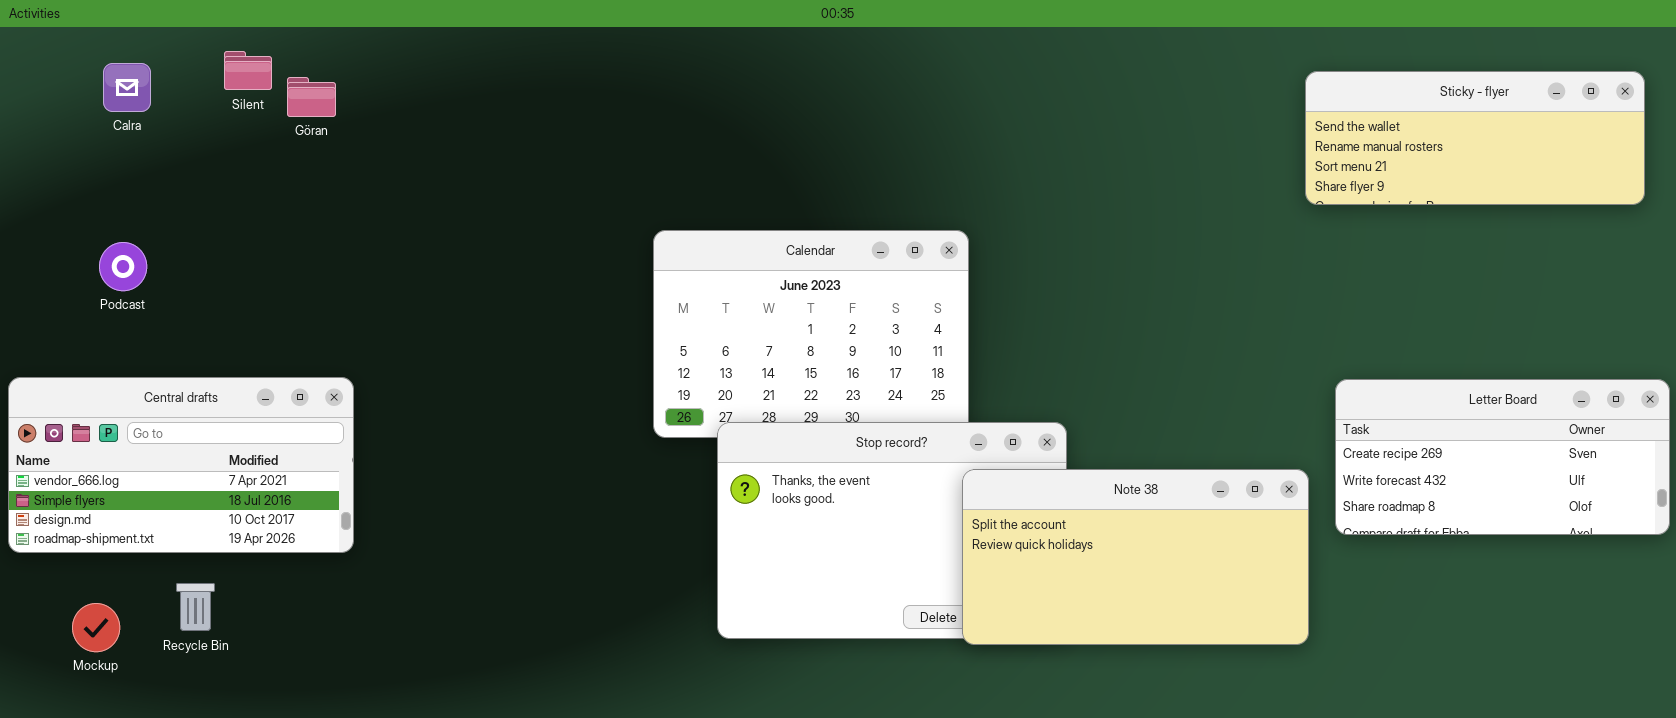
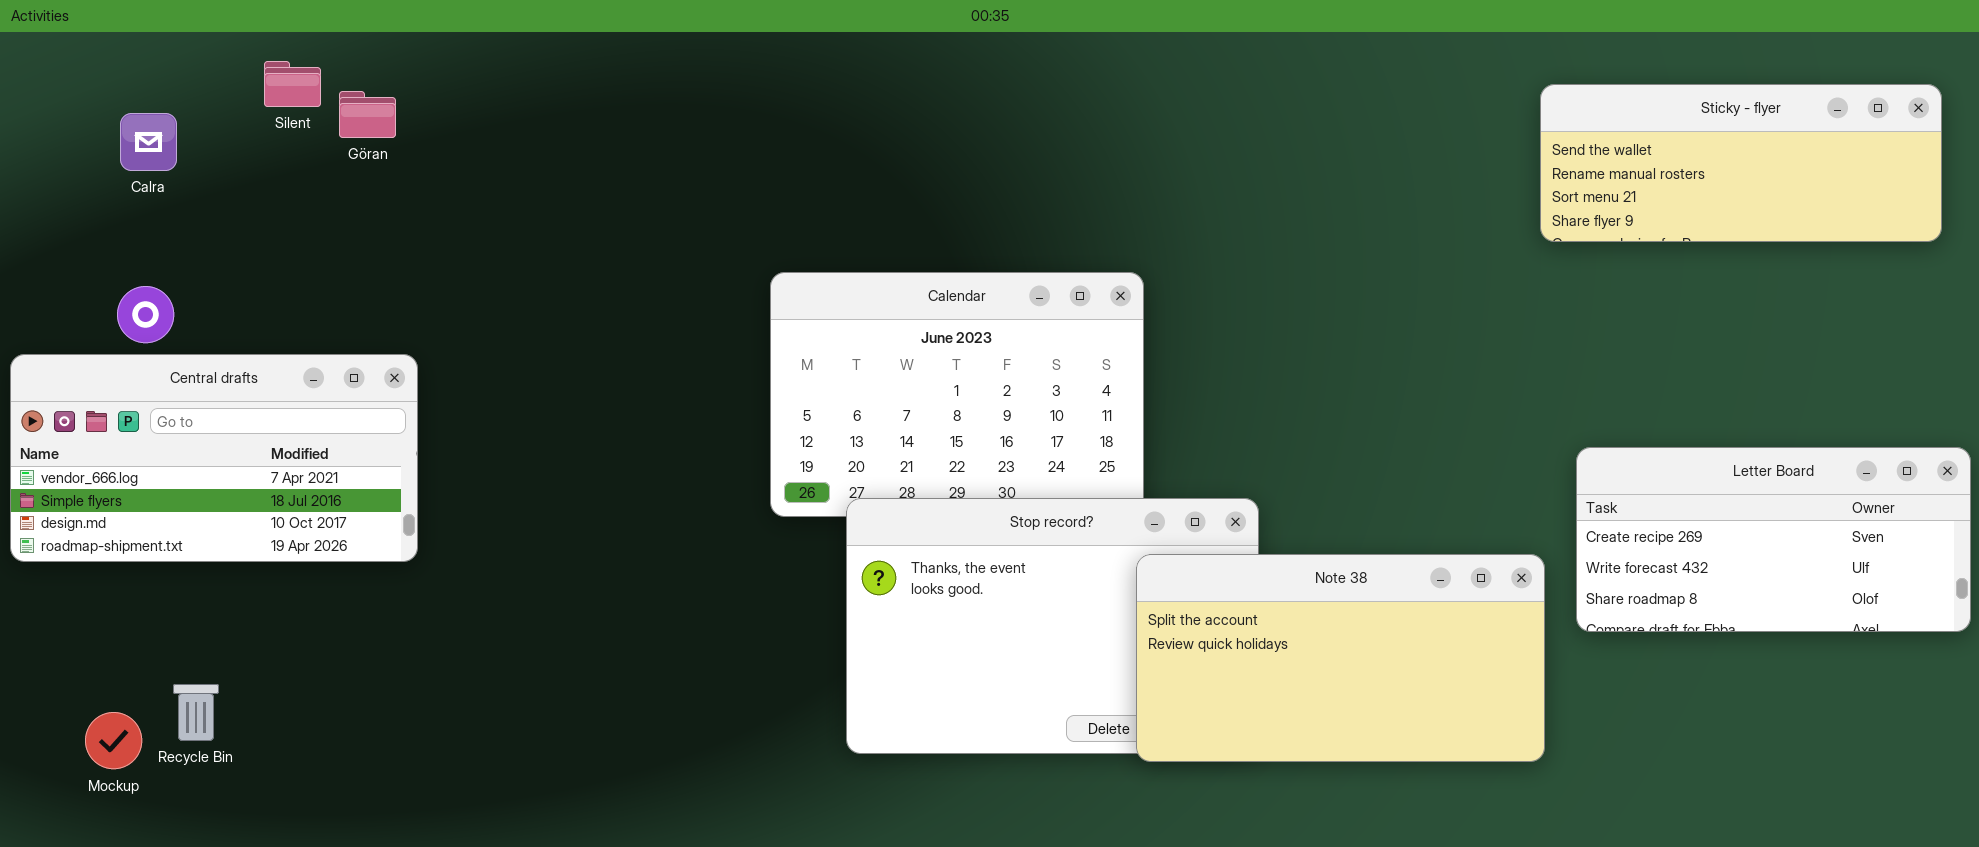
Calra: [103,63,151,112] -> [120,113,177,171], moved
Central drafts: [8,377,354,553] -> [10,354,418,562], moved
Recycle Bin: [176,583,215,631] -> [173,684,219,741], moved

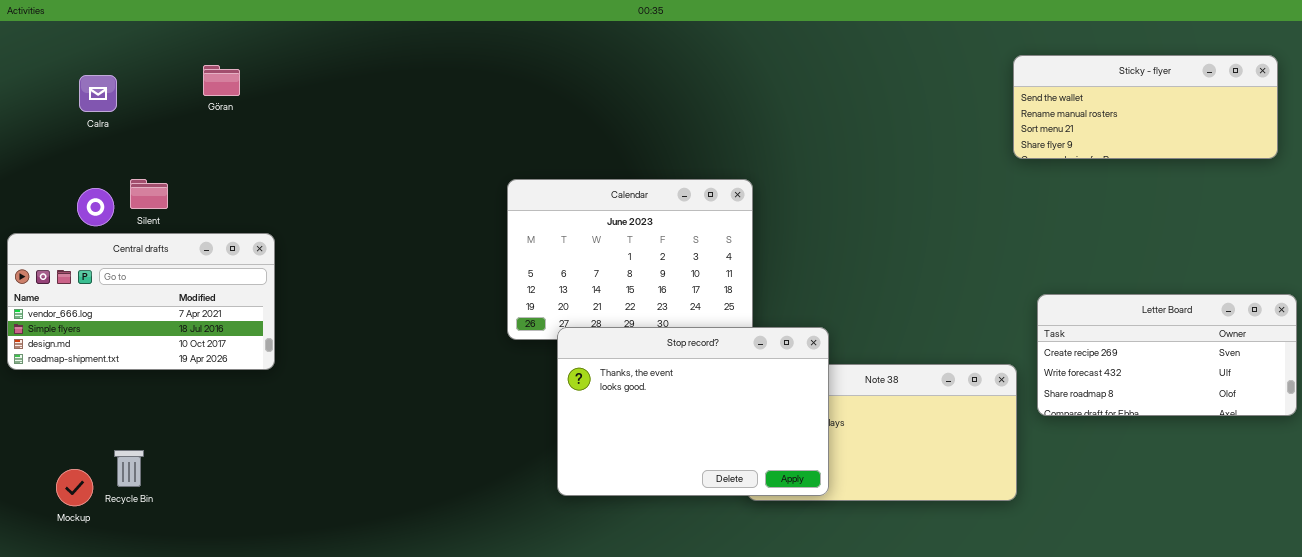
Silent: [264,61,321,107] -> [130,179,168,209], moved
Göran: [339,91,396,138] -> [203,65,240,96], moved
Stop record?: [846,498,1259,754] -> [557,327,829,496], raised

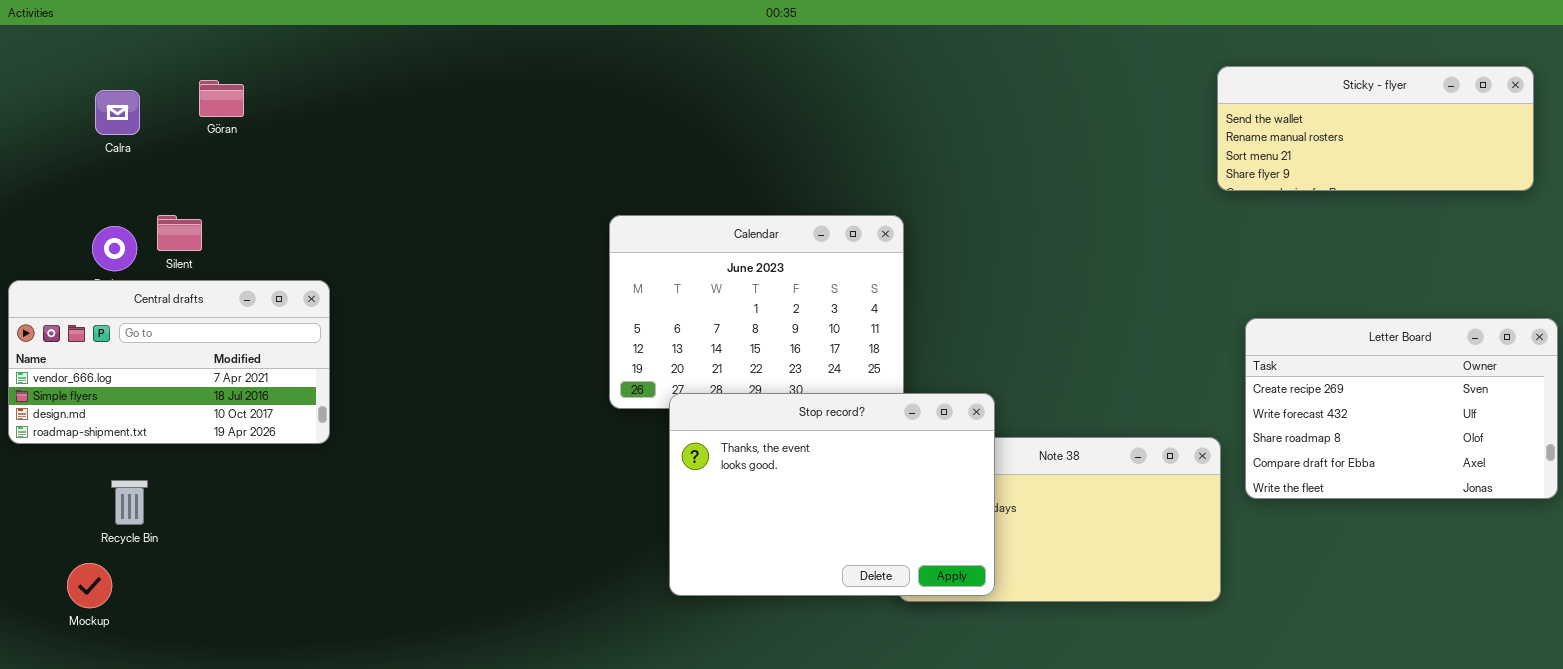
Göran: [203,65,240,96] -> [199,80,244,117], moved
Letter Board: [1037,294,1297,416] -> [1245,318,1558,499], resized
Recycle Bin: [114,450,144,487] -> [111,480,148,525], moved

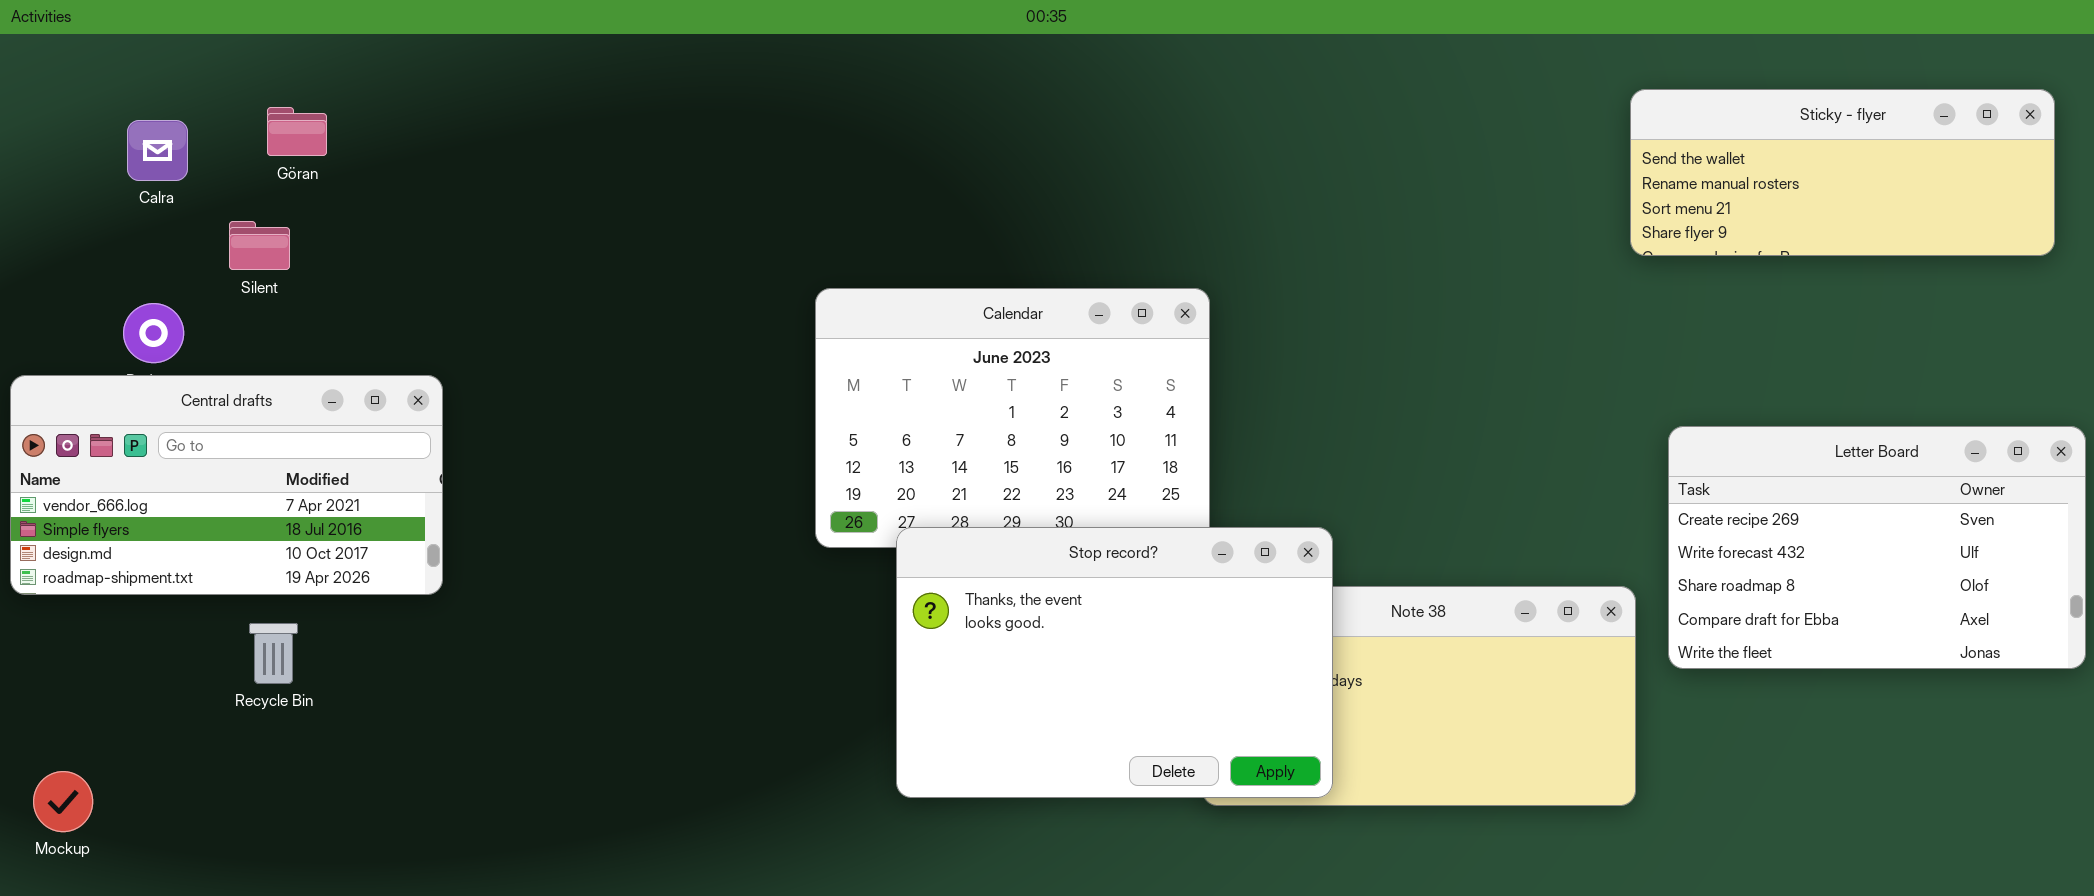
Silent: [157,215,202,251] -> [229,221,290,270], moved
Recycle Bin: [111,480,148,525] -> [249,623,298,684], moved
Mockup: [67,563,112,608] -> [33,771,93,832], moved

